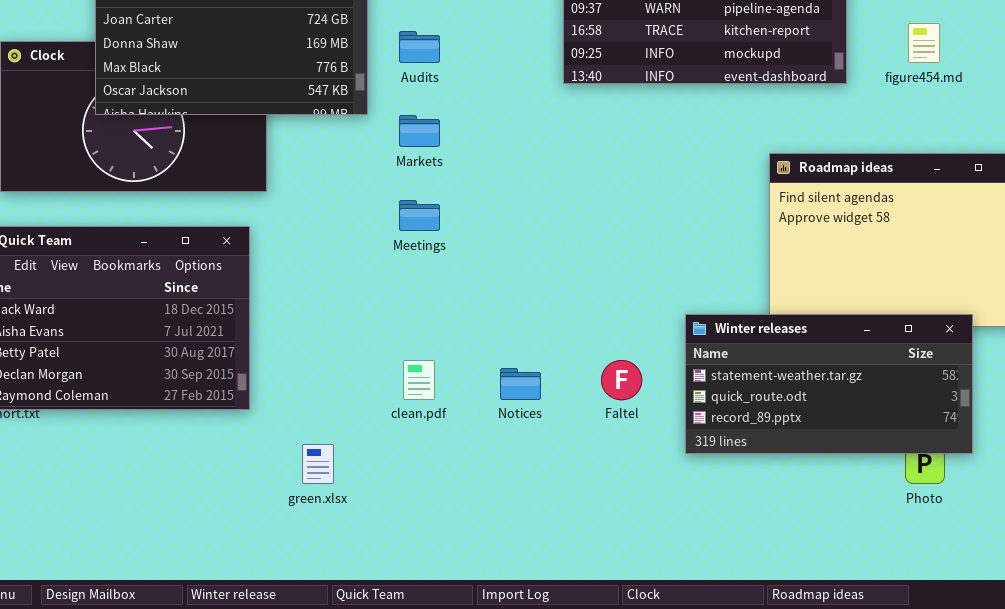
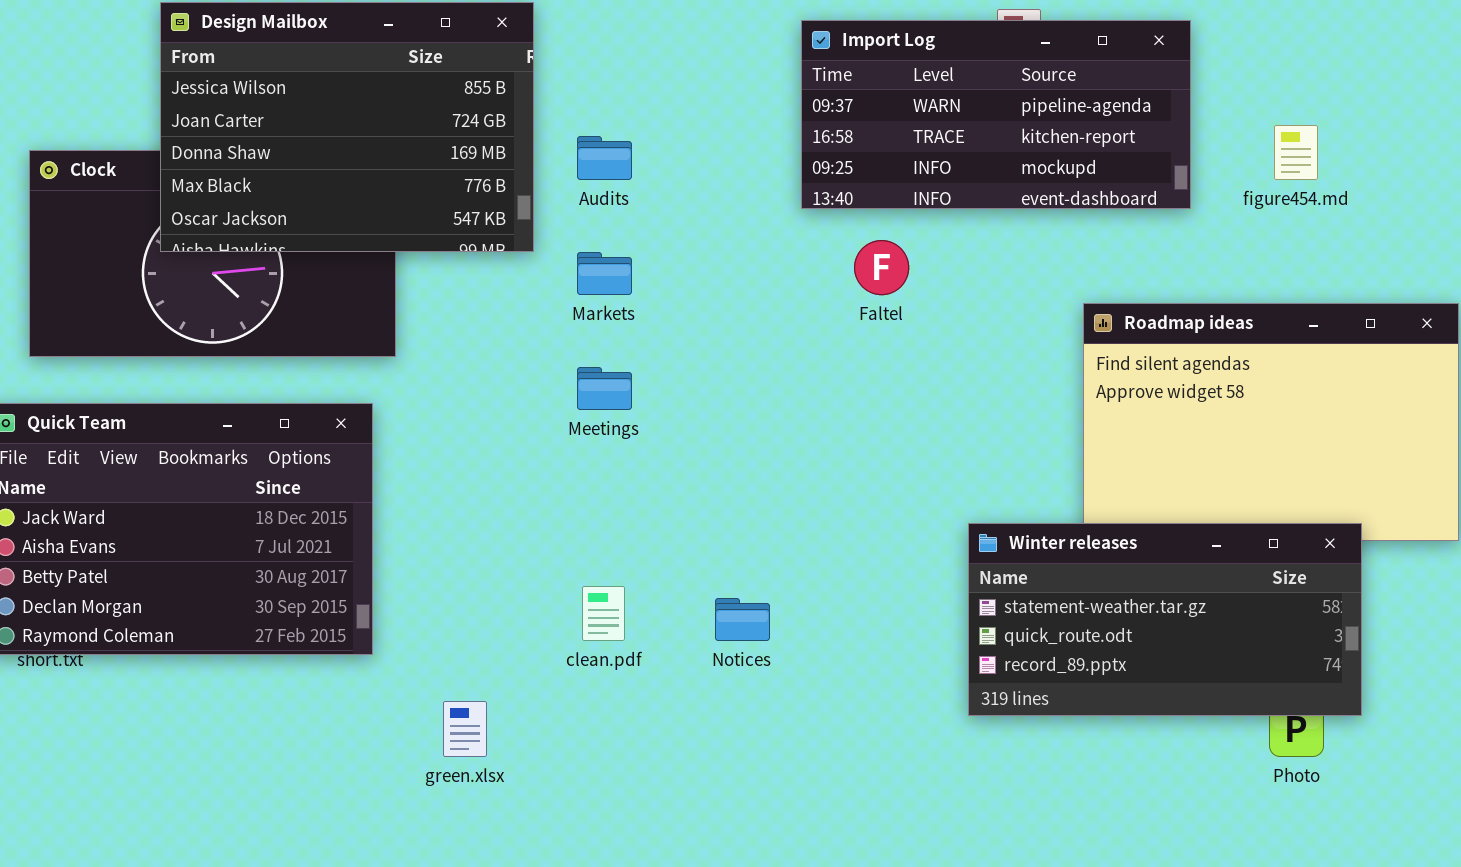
Faltel: [601,360,642,400] -> [854,240,909,295], moved

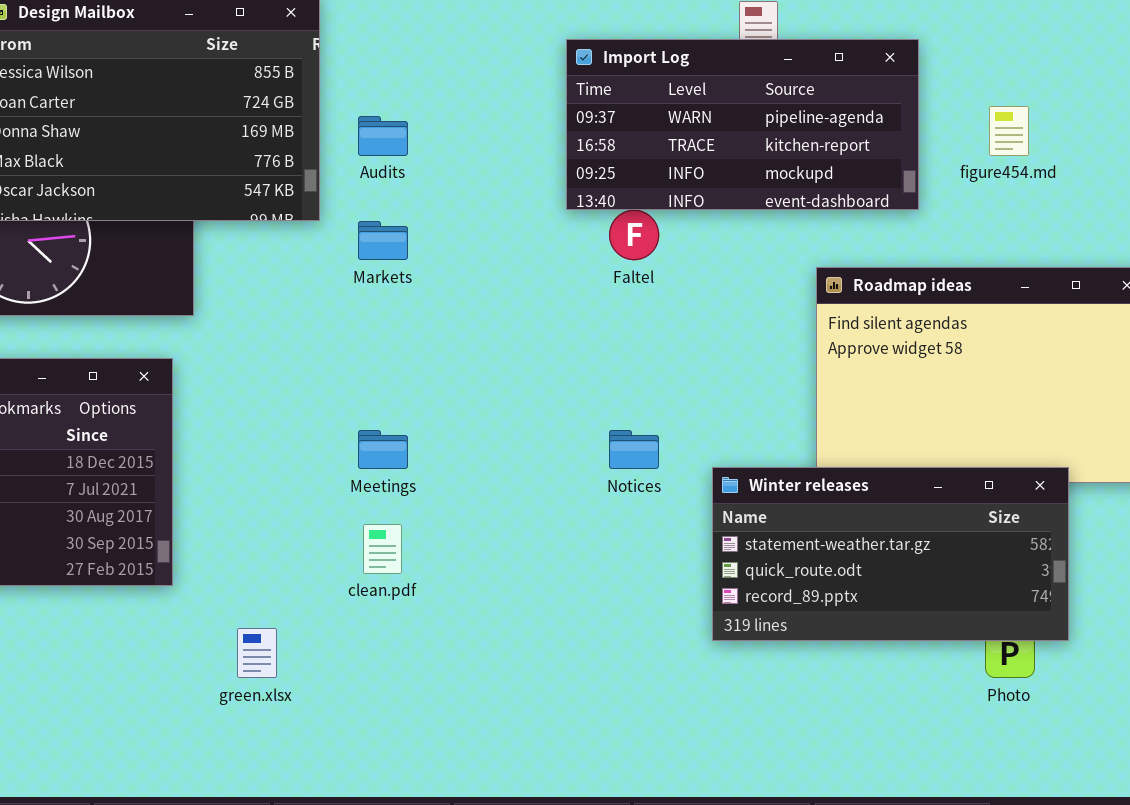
Import Log: [801,20,1191,209] -> [566,39,919,210], moved
Meetings: [577,367,632,410] -> [358,430,408,469], moved
Notices: [715,598,770,641] -> [609,430,659,469], moved

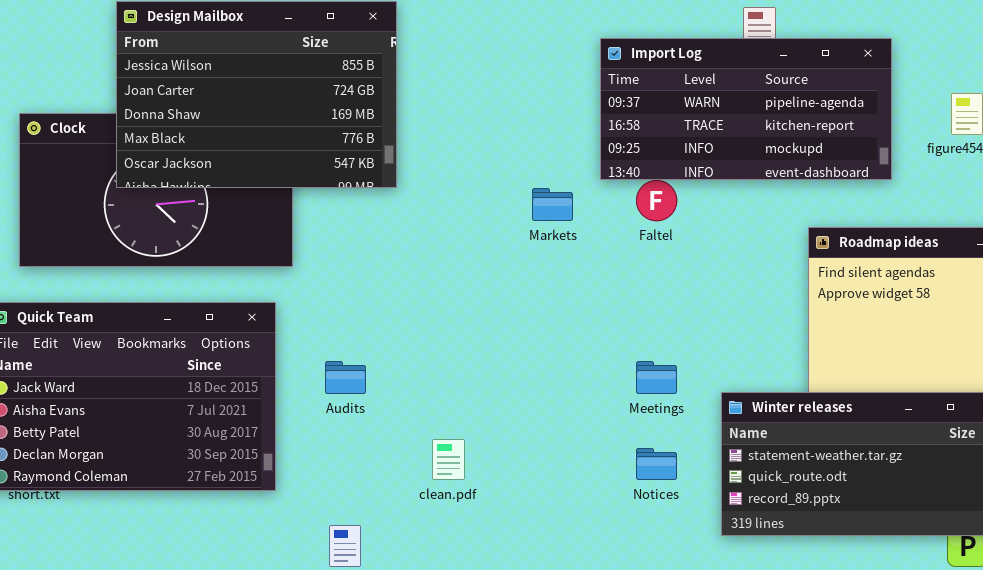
Audits: [358,116,408,156] -> [325,361,366,394], moved
Markets: [358,221,408,260] -> [532,188,573,221], moved
Meetings: [358,430,408,469] -> [636,361,677,394], moved
Notices: [609,430,659,469] -> [636,448,677,480], moved

